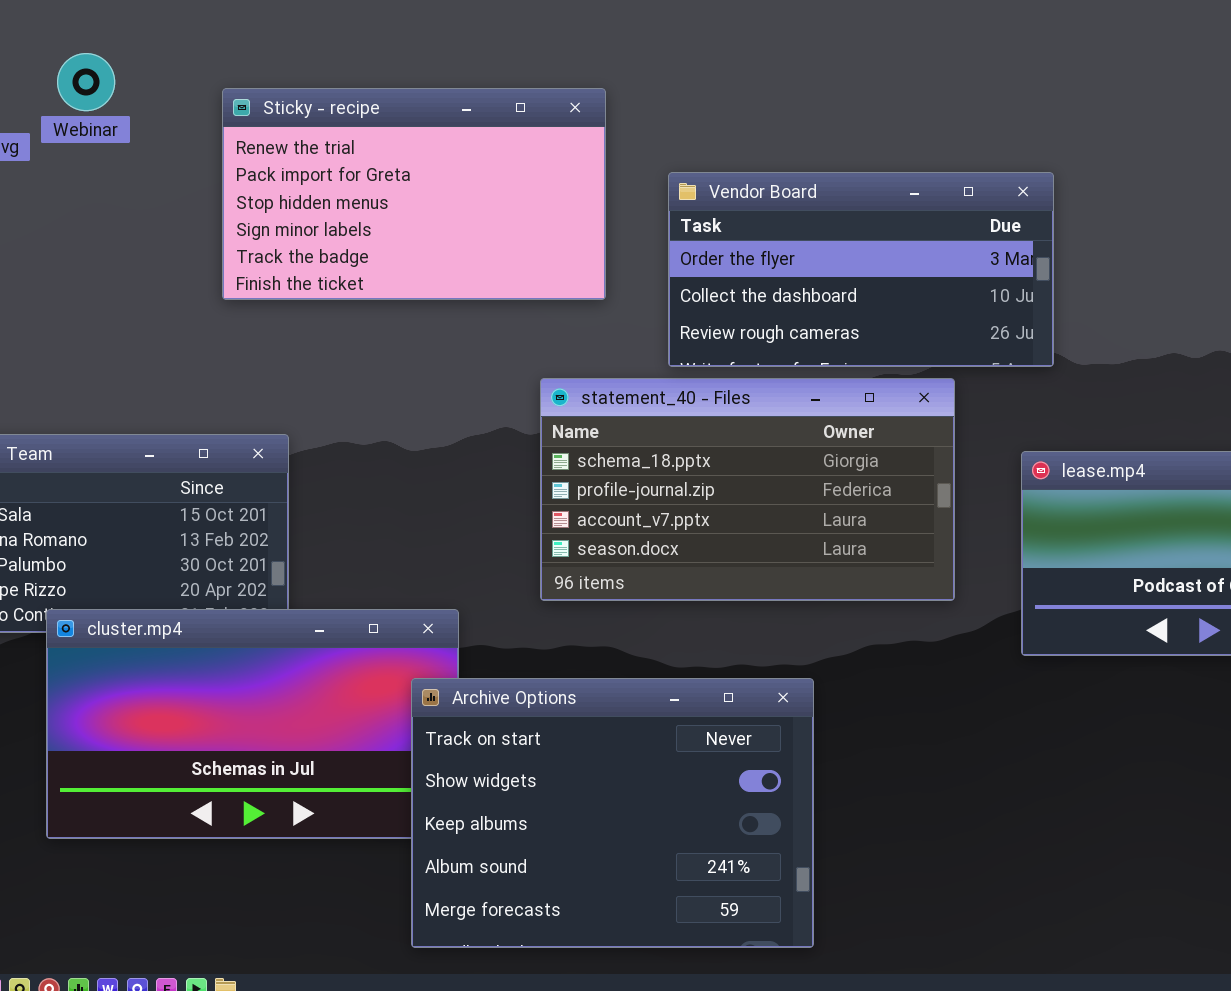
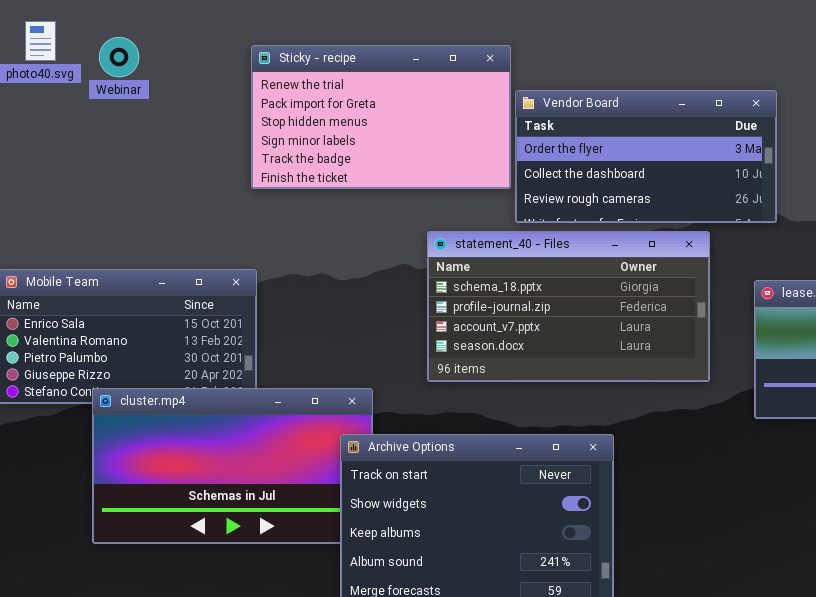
Webinar: [57,53,115,111] -> [99,37,139,77], moved
Sticky - recipe: [222,88,606,300] -> [251,45,511,189], moved

